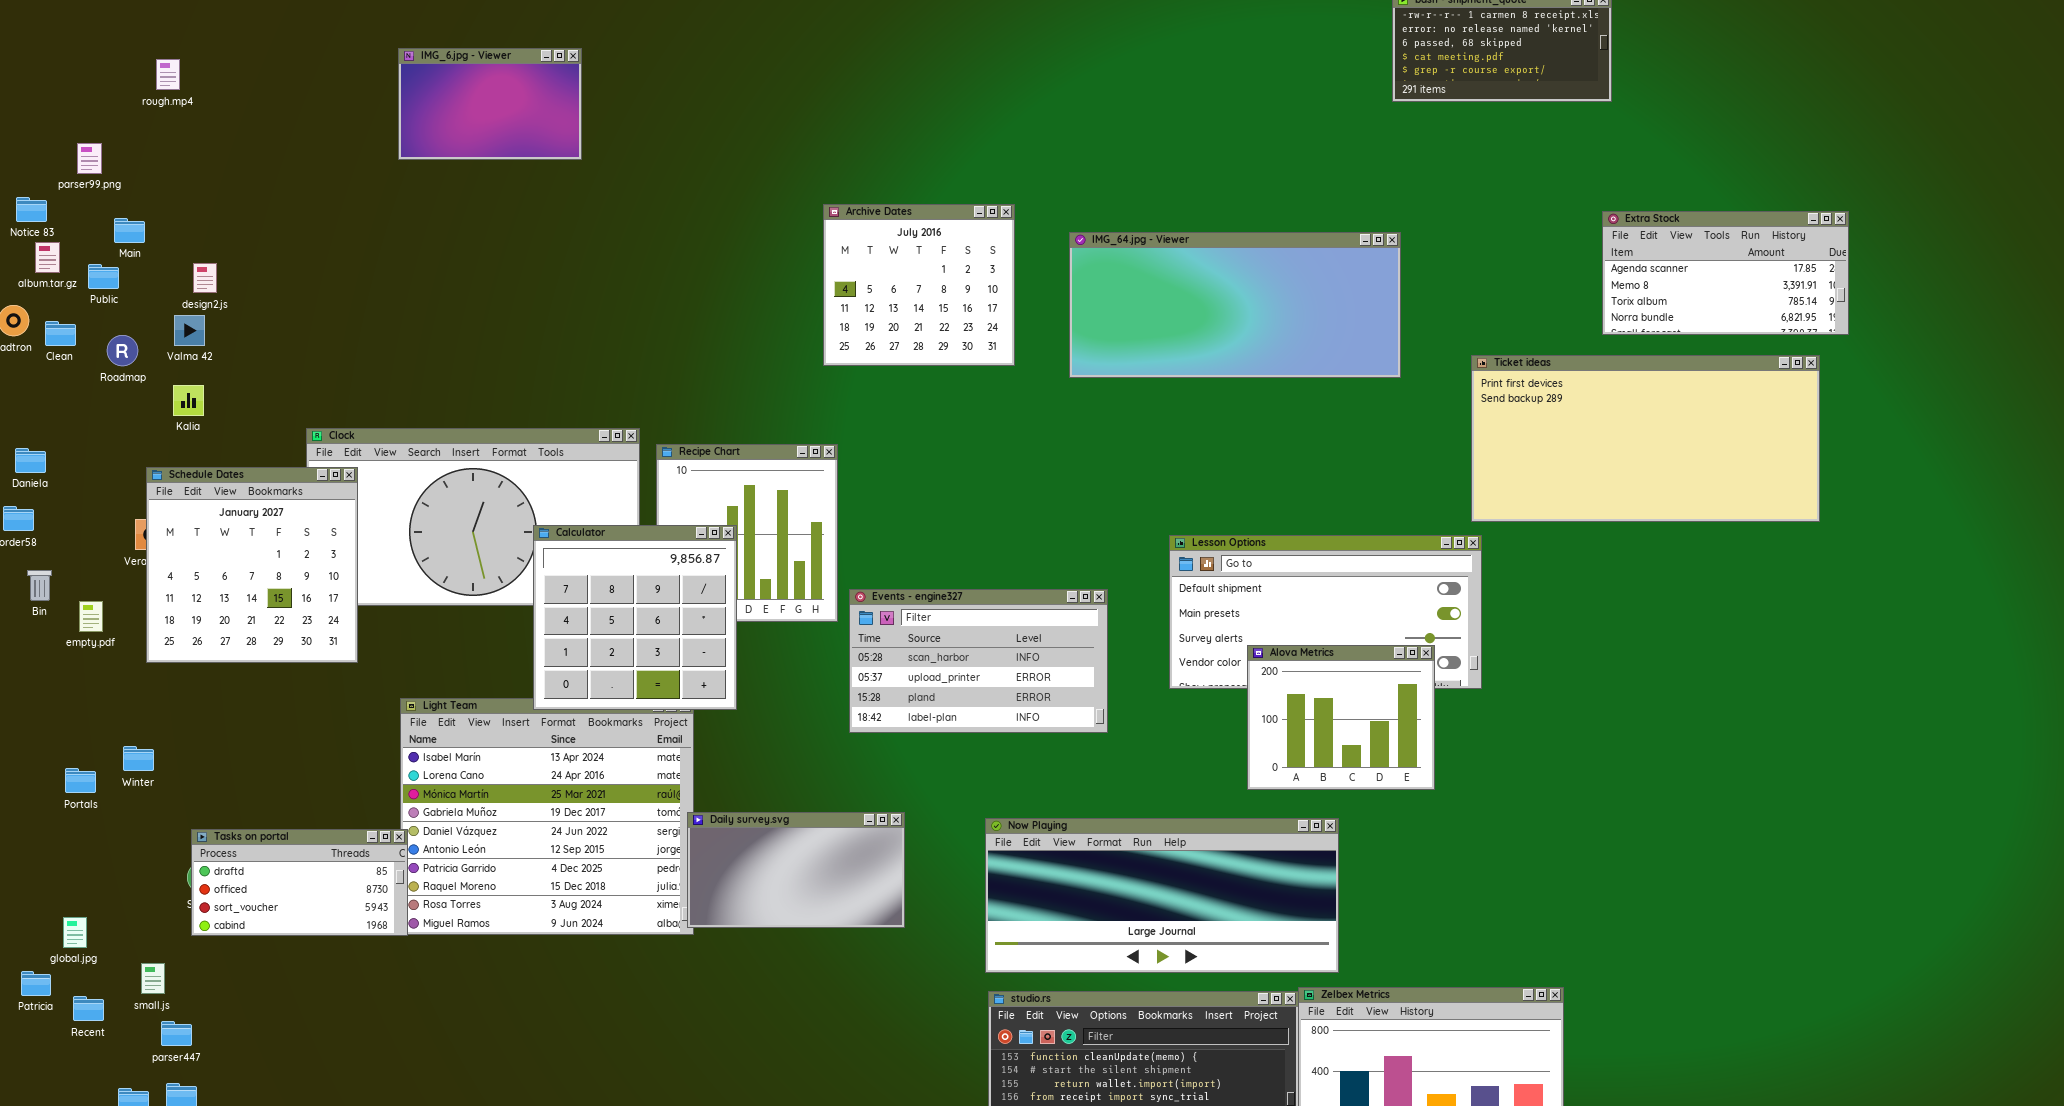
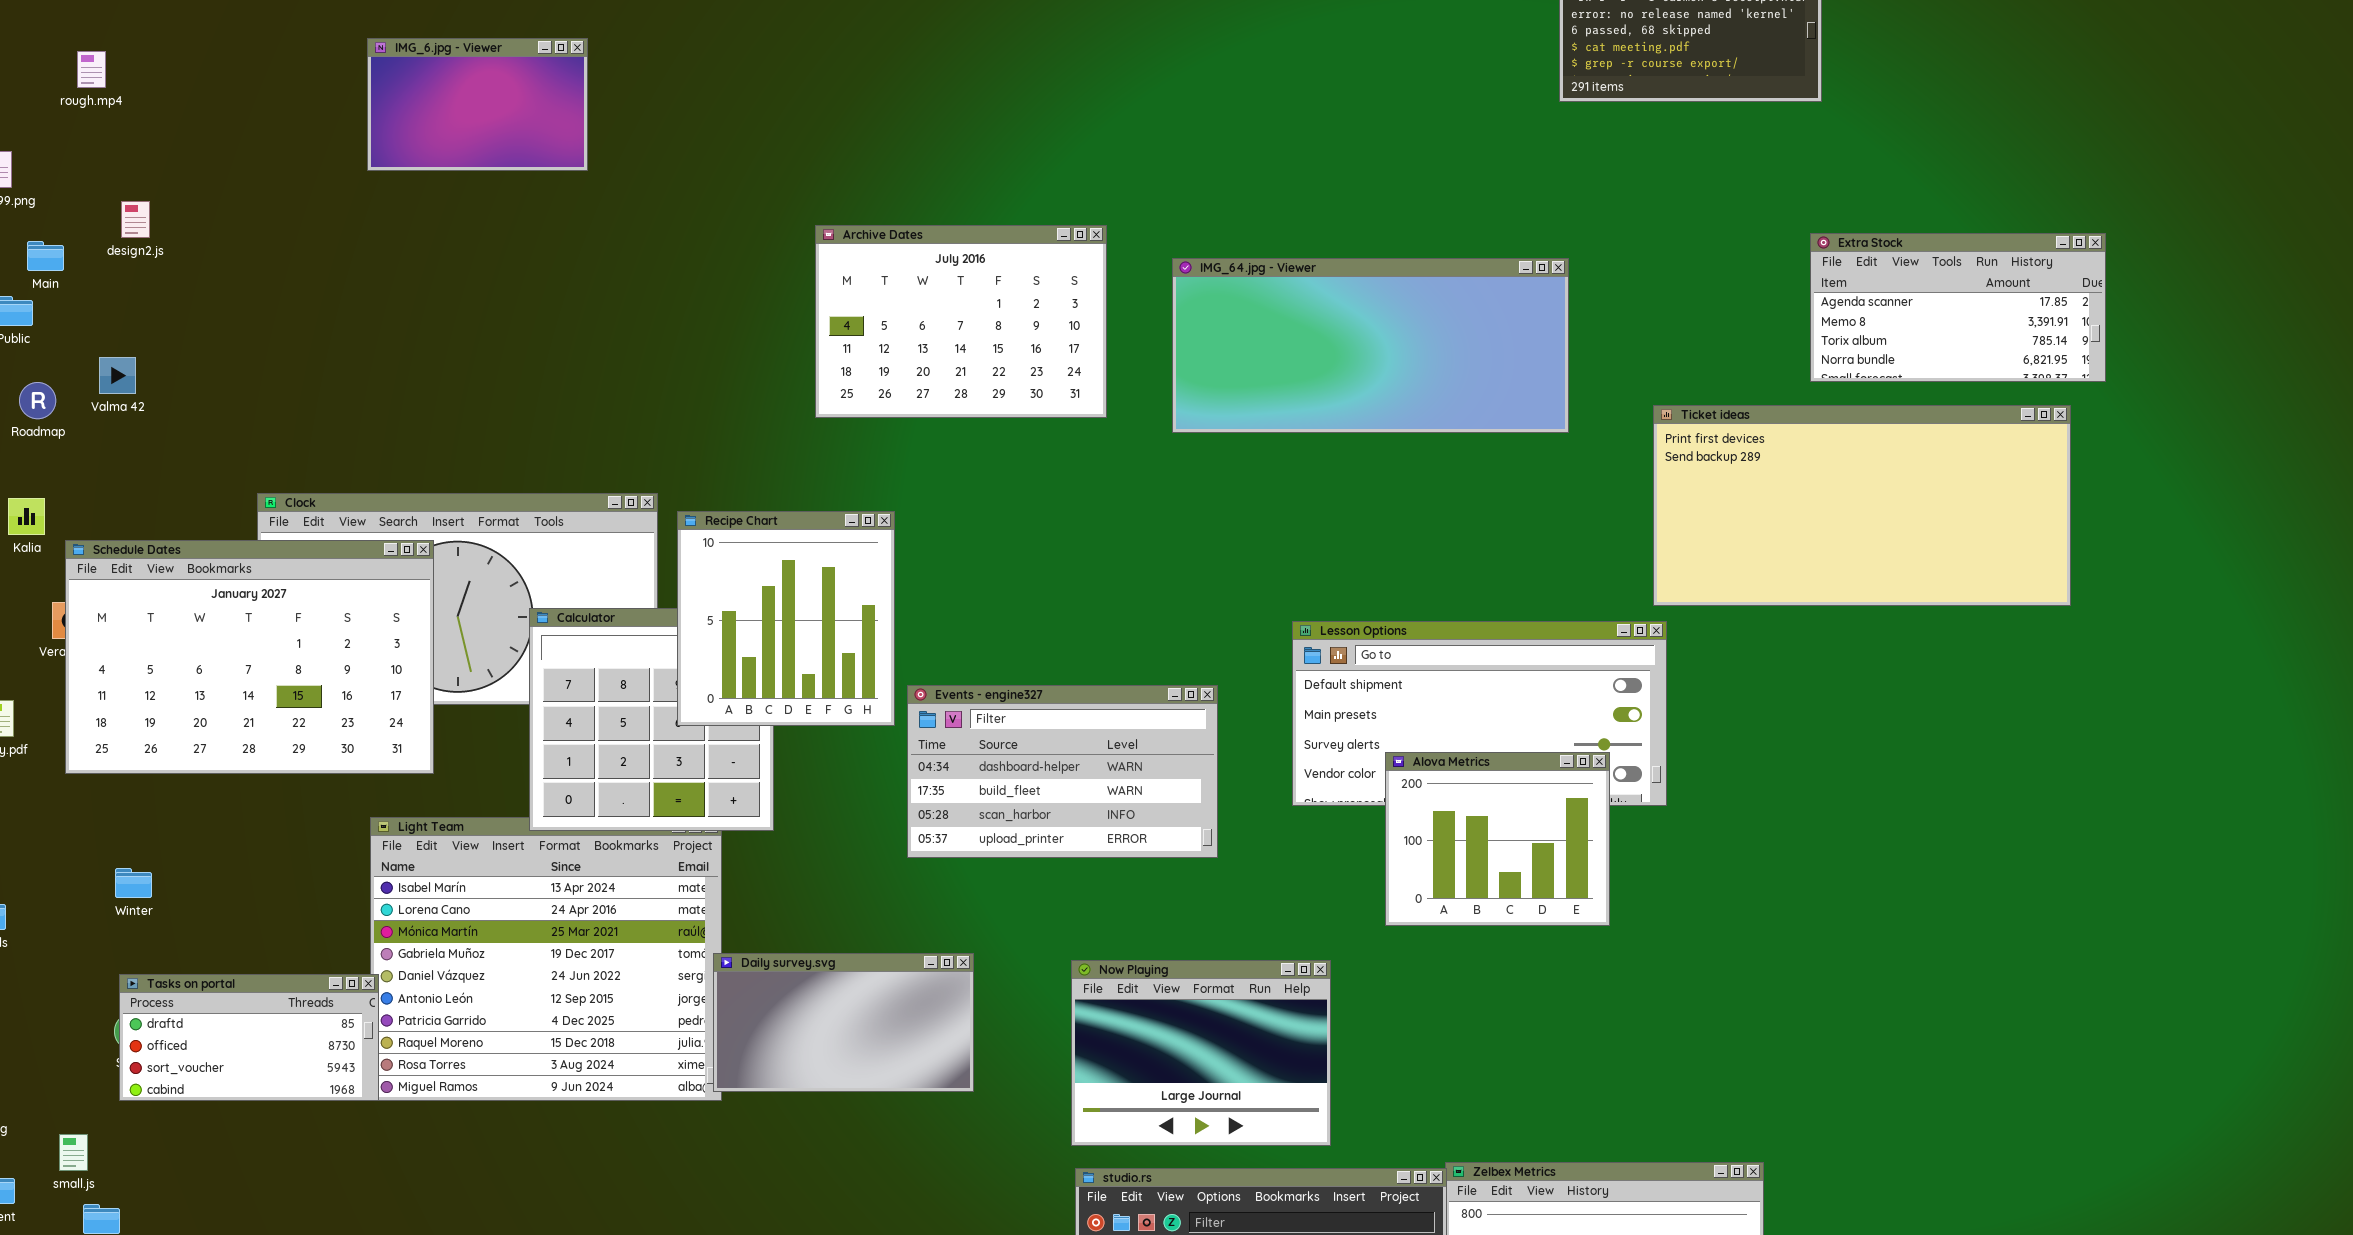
Archive Dates: [823,204,1015,366] -> [815,225,1107,418], resized
design2.js: [193,263,217,293] -> [121,201,150,238], moved
Kalia: [173,385,204,416] -> [8,498,45,535], moved
Recipe Chart: [656,444,838,622] -> [677,511,895,726], raised
Schedule Dates: [146,467,358,663] -> [65,540,434,774], resized
Events - engine327: [849,589,1108,733] -> [907,685,1218,858], scrolled up 2 rows
Winter: [123,746,154,771] -> [115,868,152,898], moved
Now Playing: [985,818,1339,973] -> [1071,960,1331,1146], resized

